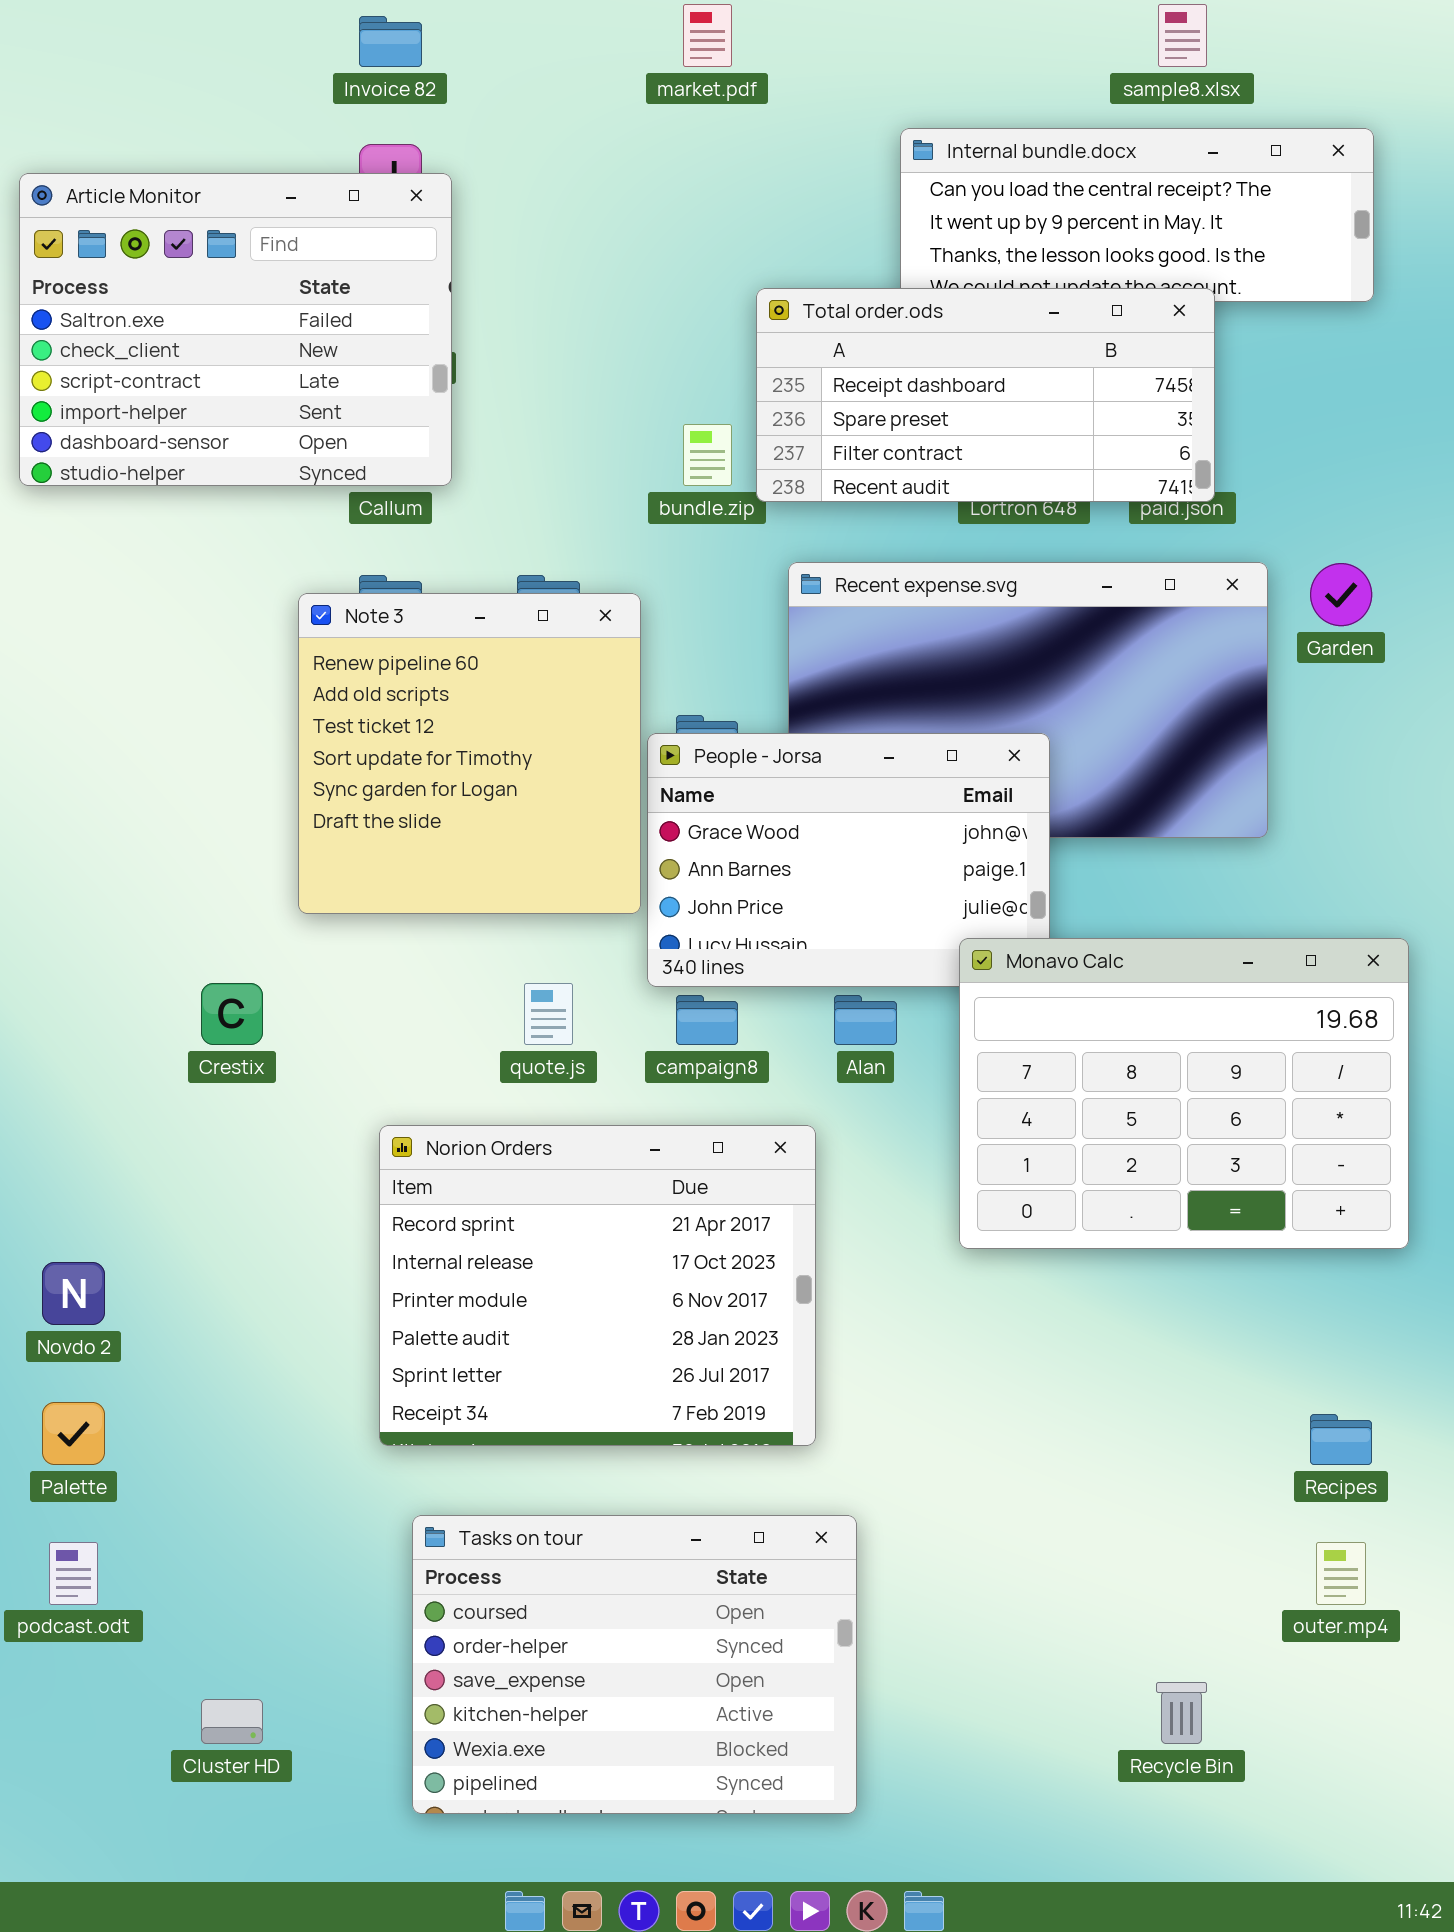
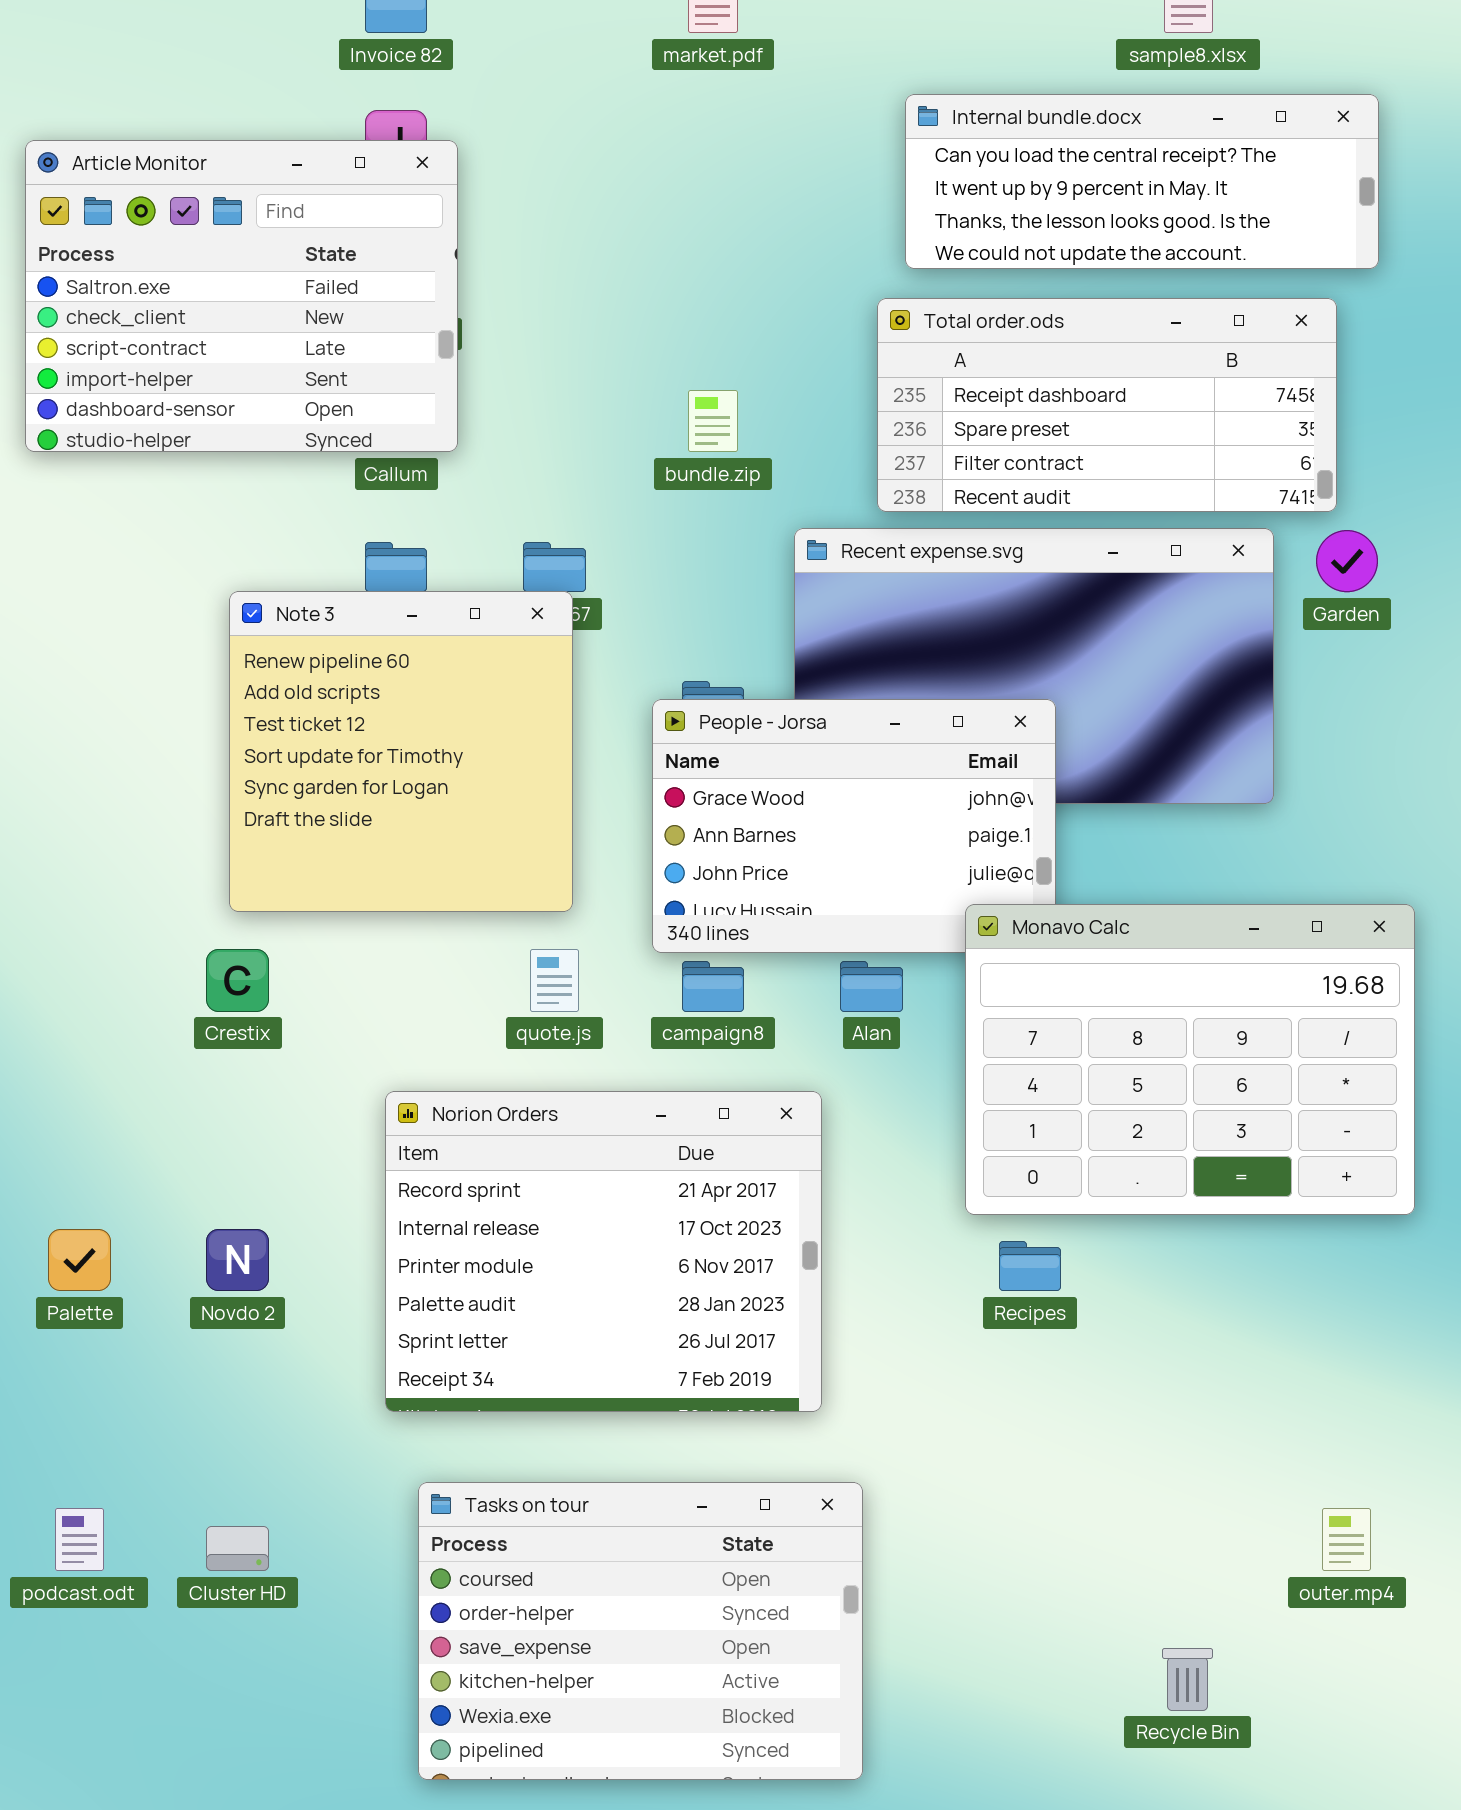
Total order.ods: [756,288,1215,502] -> [877,298,1337,512], moved
Note 3: [298,593,641,914] -> [229,591,573,912], moved
Novdo 2: [42,1262,105,1325] -> [206,1229,269,1291], moved
Palette: [42,1402,105,1465] -> [48,1229,111,1291], moved
Recipes: [1310,1414,1372,1465] -> [999,1241,1061,1291], moved
Cluster HD: [201,1699,263,1744] -> [206,1526,269,1571], moved

